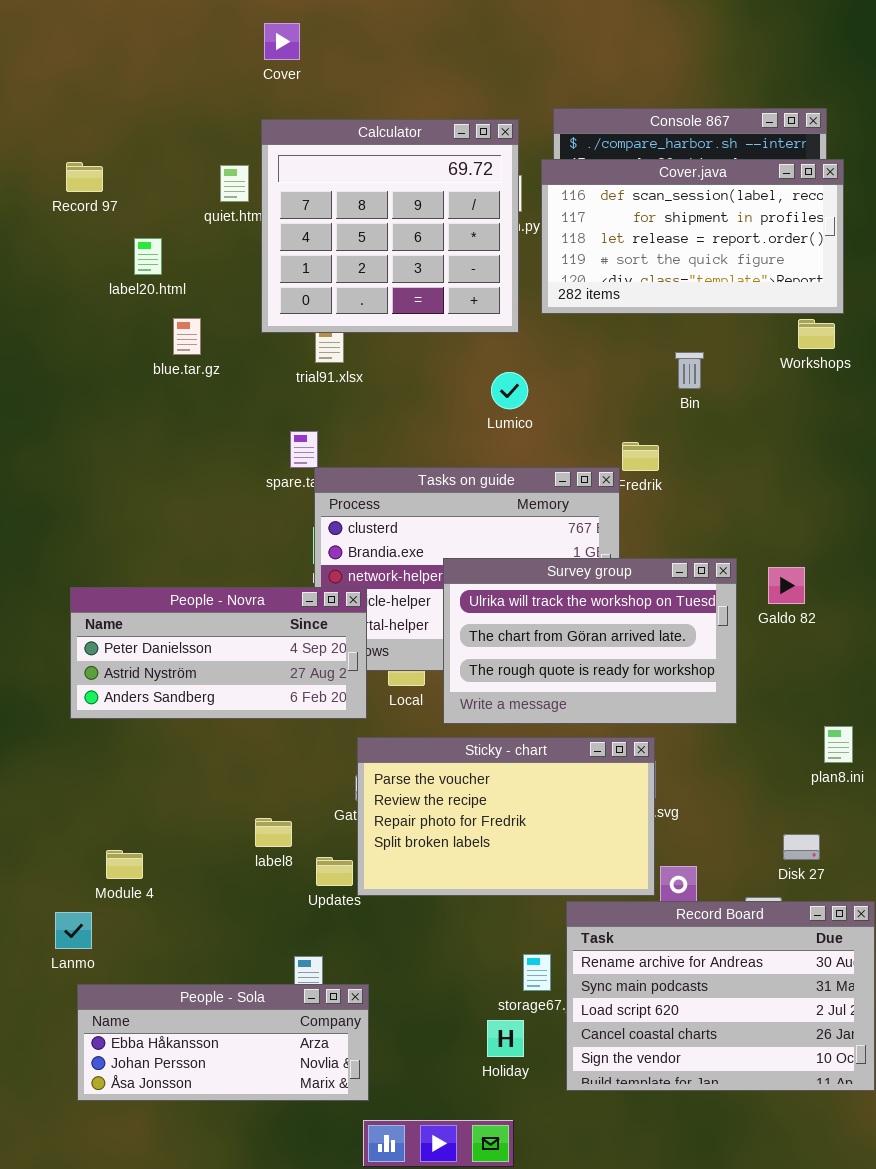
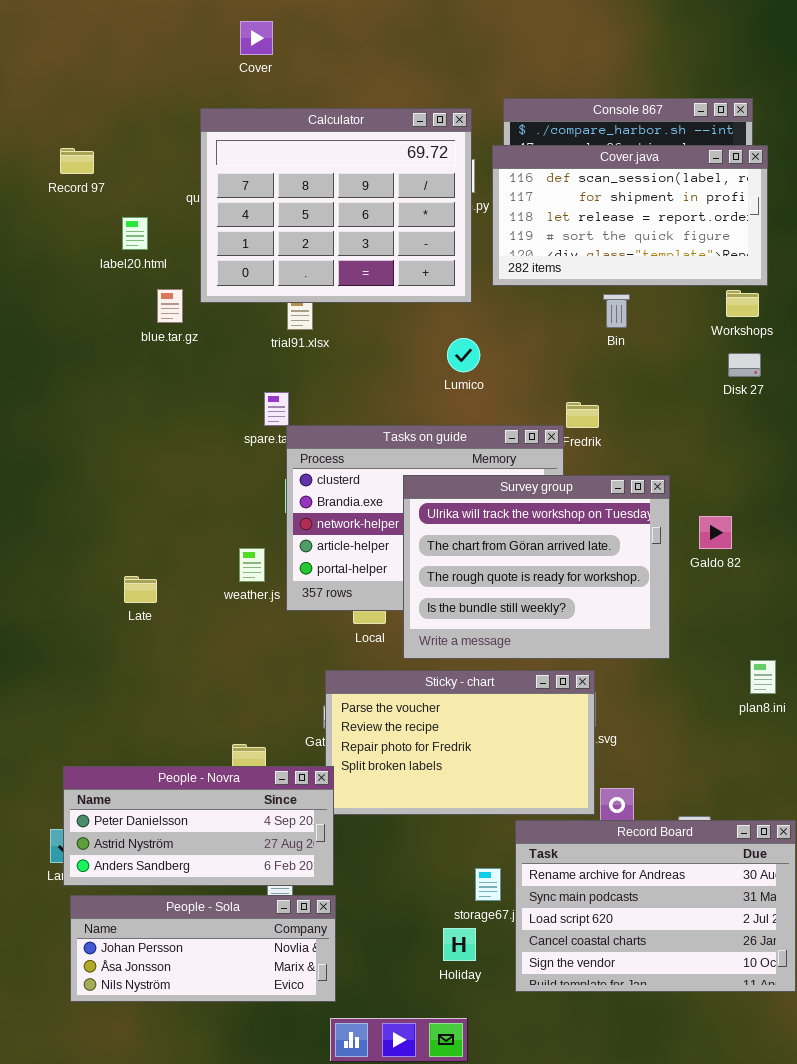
Calculator: [261,119,519,333] -> [200,108,472,303], resized
Bin: [675,352,704,389] -> [603,294,630,328], moved
Survey group: [443,558,737,724] -> [403,475,670,659], resized
People - Novra: [70,587,367,719] -> [63,766,334,886], moved
Disk 27: [783,834,820,860] -> [728,353,761,377], moved
People - Sola: [77,984,369,1101] -> [70,895,336,1002], scrolled down 1 row

